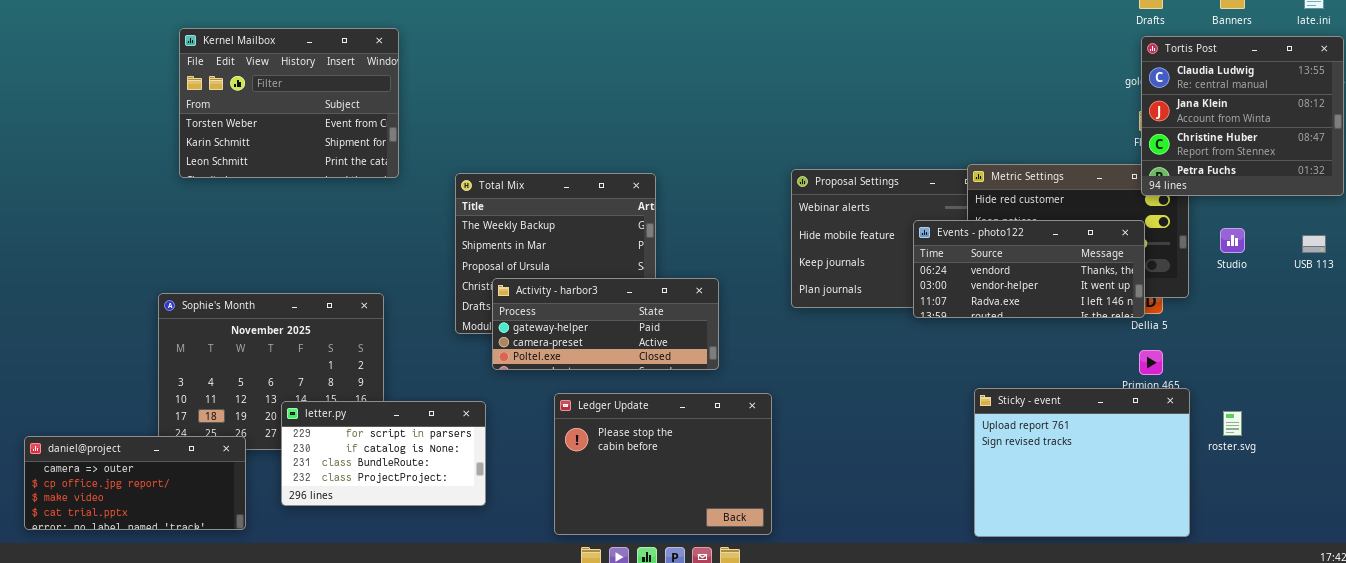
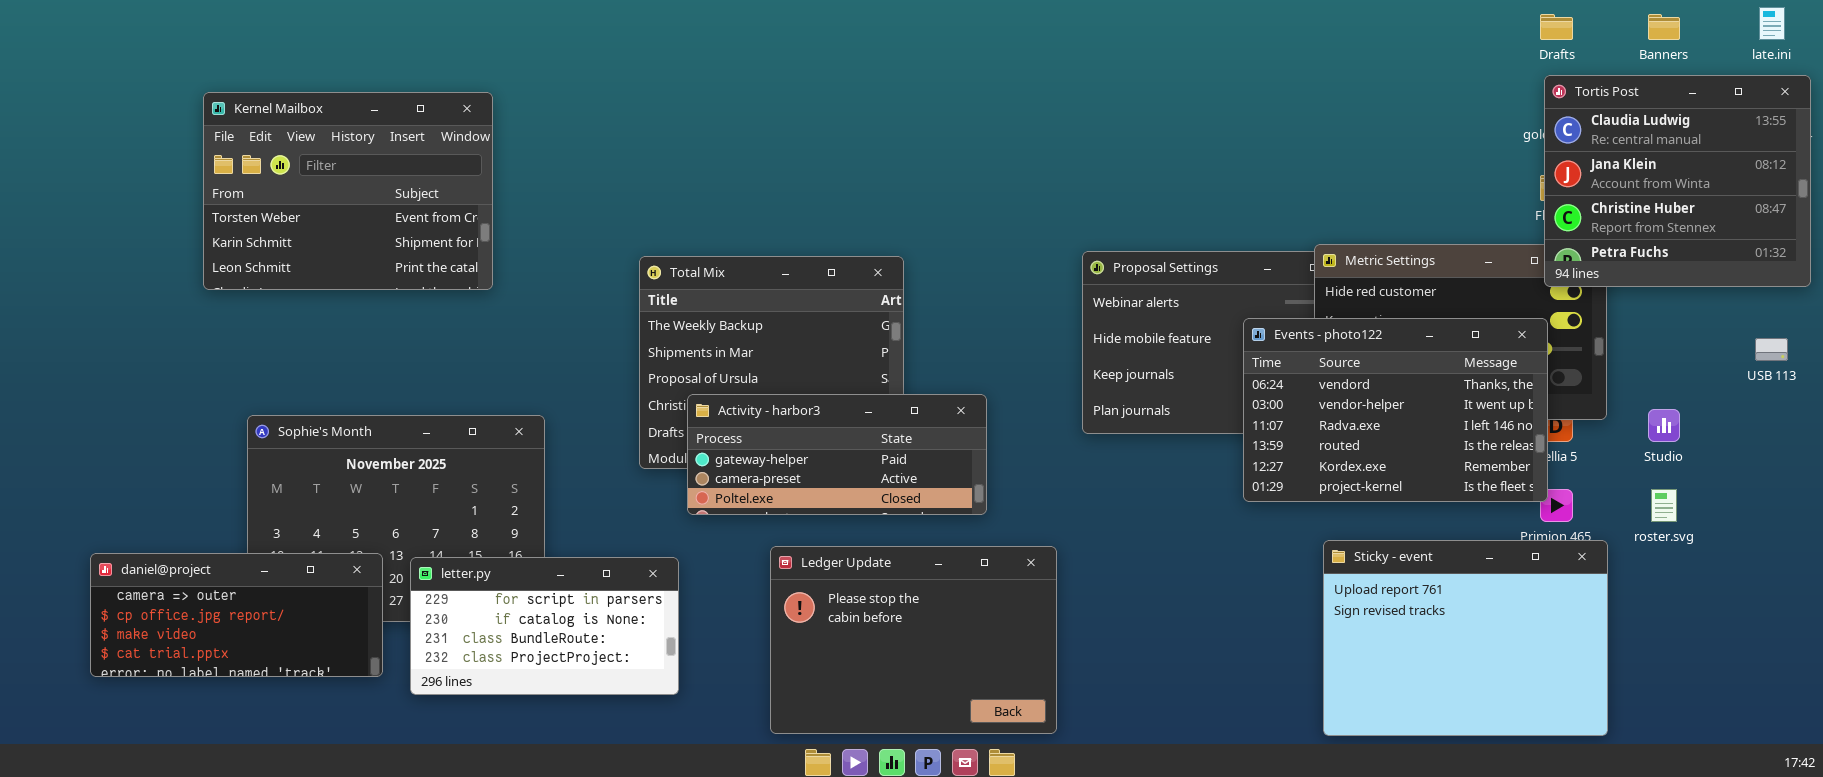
Kernel Mailbox: [179,28,399,178] -> [203,92,493,290], moved
Events - photo122: [913,220,1145,318] -> [1243,318,1548,502], resized
Studio: [1220,228,1245,253] -> [1648,409,1680,442], moved
roster.svg: [1223,411,1242,436] -> [1651,489,1677,522], moved
daniel@project: [24,436,246,530] -> [90,553,383,677], moved

